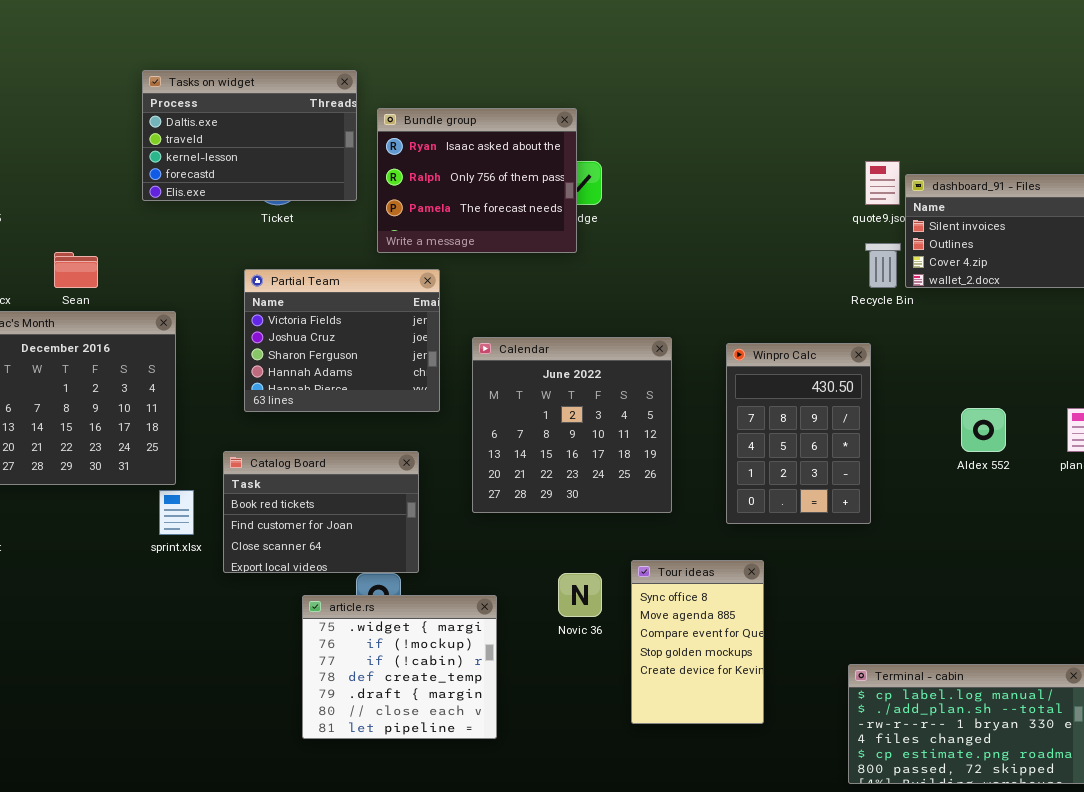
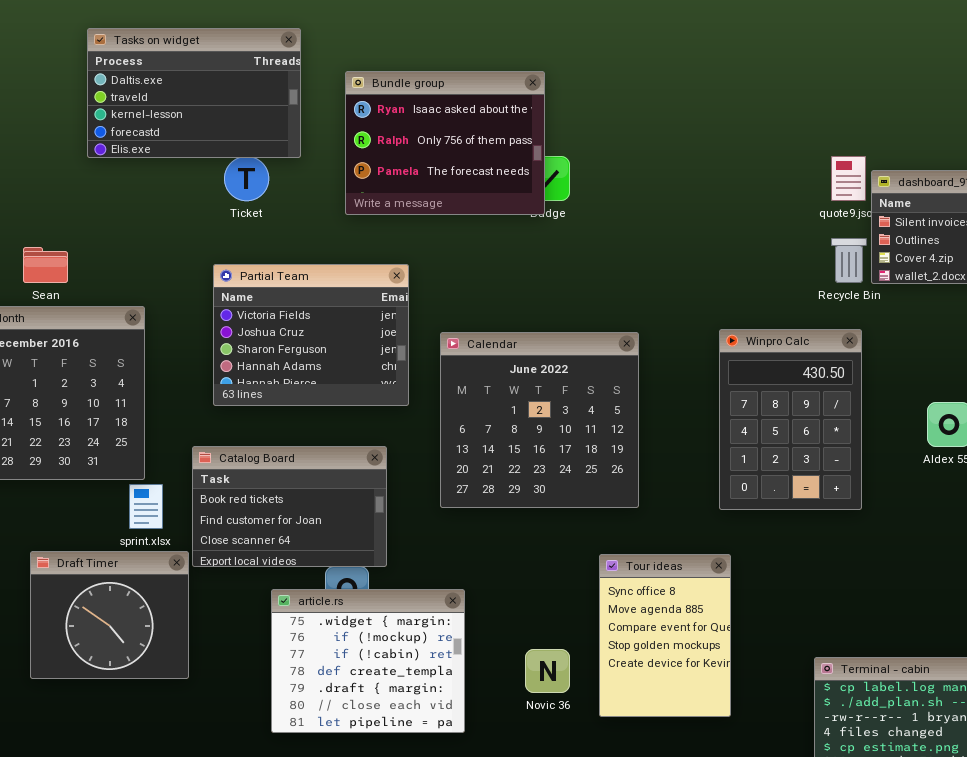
Tasks on widget: [142,70,357,201] -> [87,28,301,158], moved
Bundle group: [377,108,577,253] -> [345,71,545,215], moved
Winpro Calc: [726,343,871,524] -> [719,329,862,510], moved
Draft Timer: none -> [30,551,189,679], opened
Novic 36: [558,573,602,617] -> [525,649,570,693], moved

